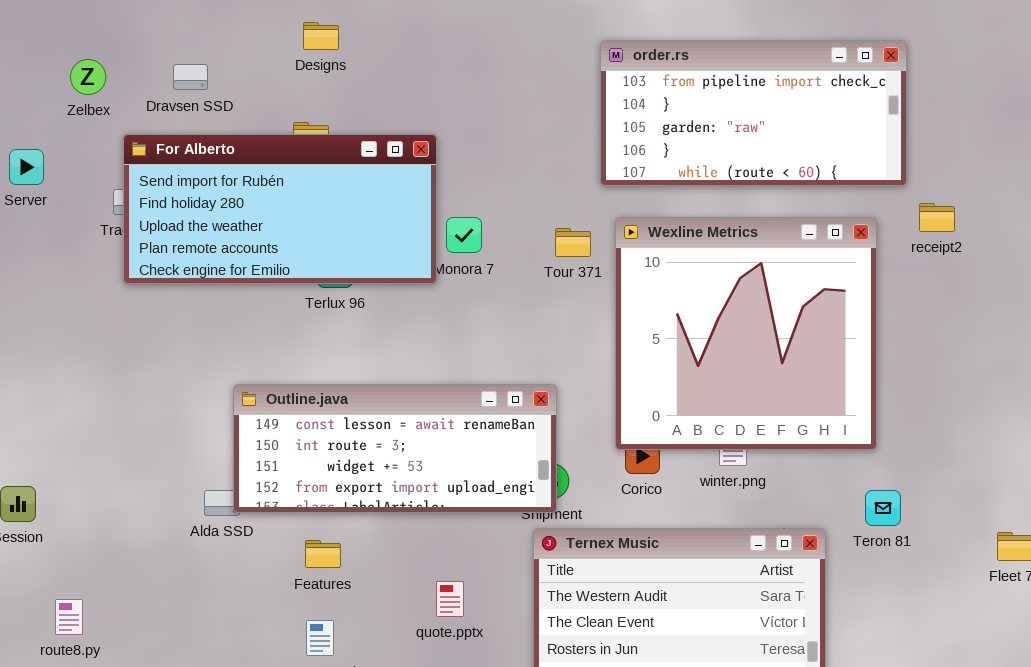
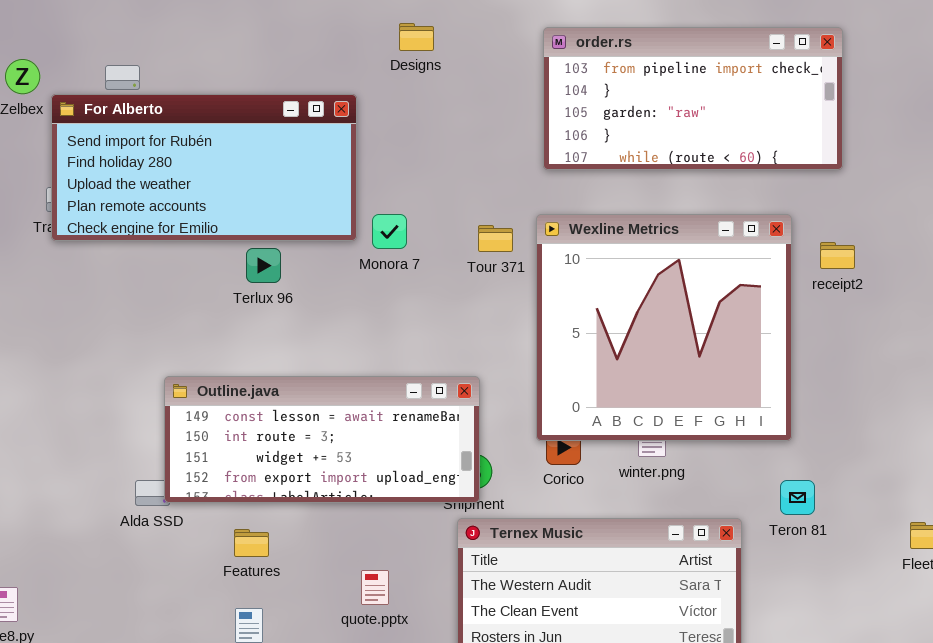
Designs: [303,22,339,50] -> [399,23,434,51], moved
order.rs: [600,40,907,186] -> [543,27,843,170], moved
For Alberto: [123,134,437,284] -> [51,94,357,241], moved
receipt2: [919,203,955,232] -> [820,242,855,269], moved

